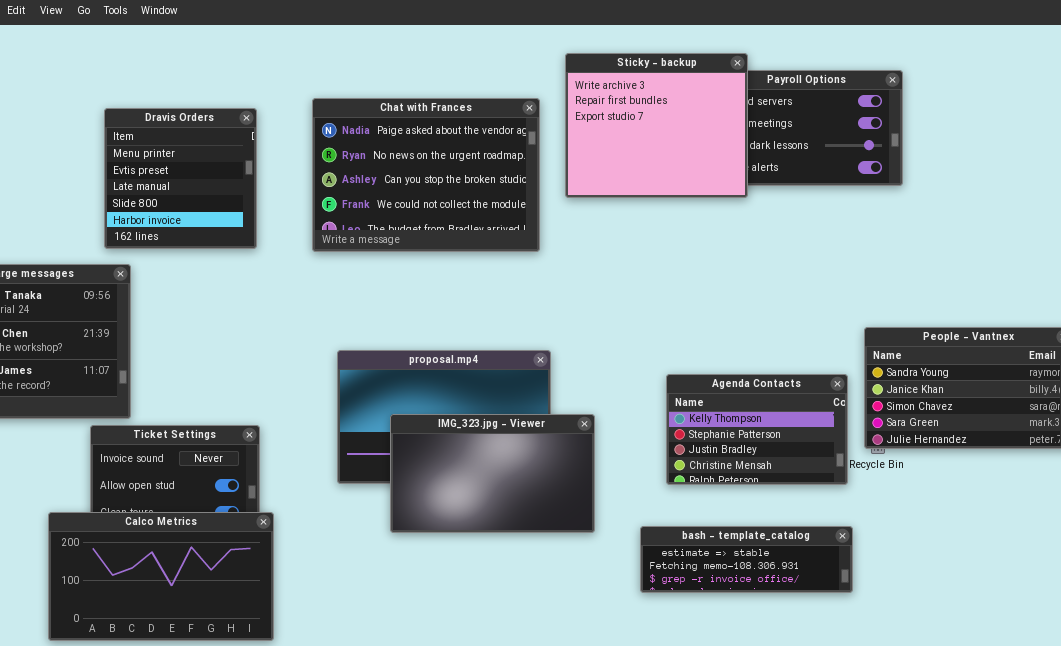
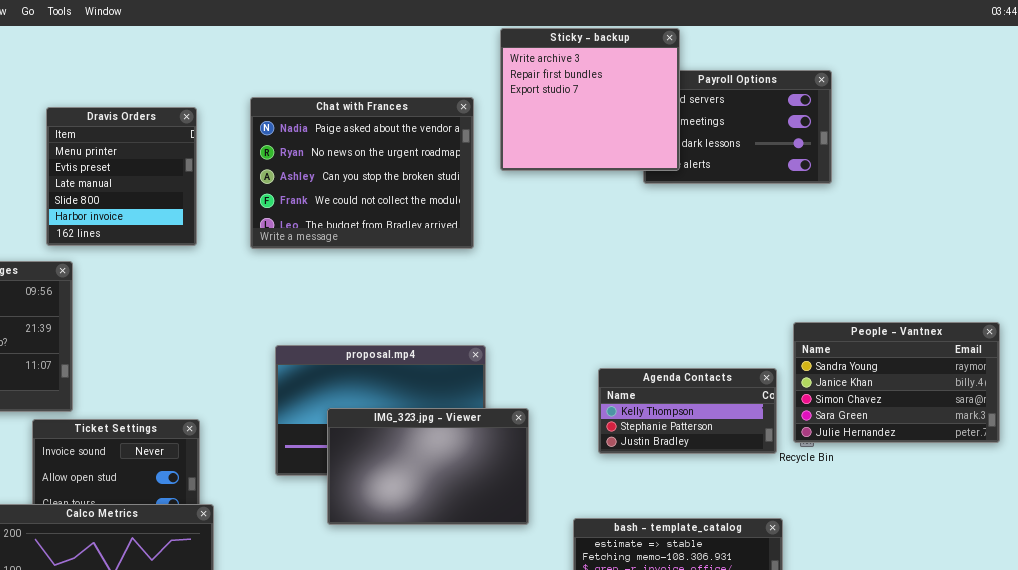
Sticky - backup: [565,53,748,198] -> [500,28,680,171], moved
Agenda Contacts: [666,374,848,485] -> [598,368,777,454], resized

